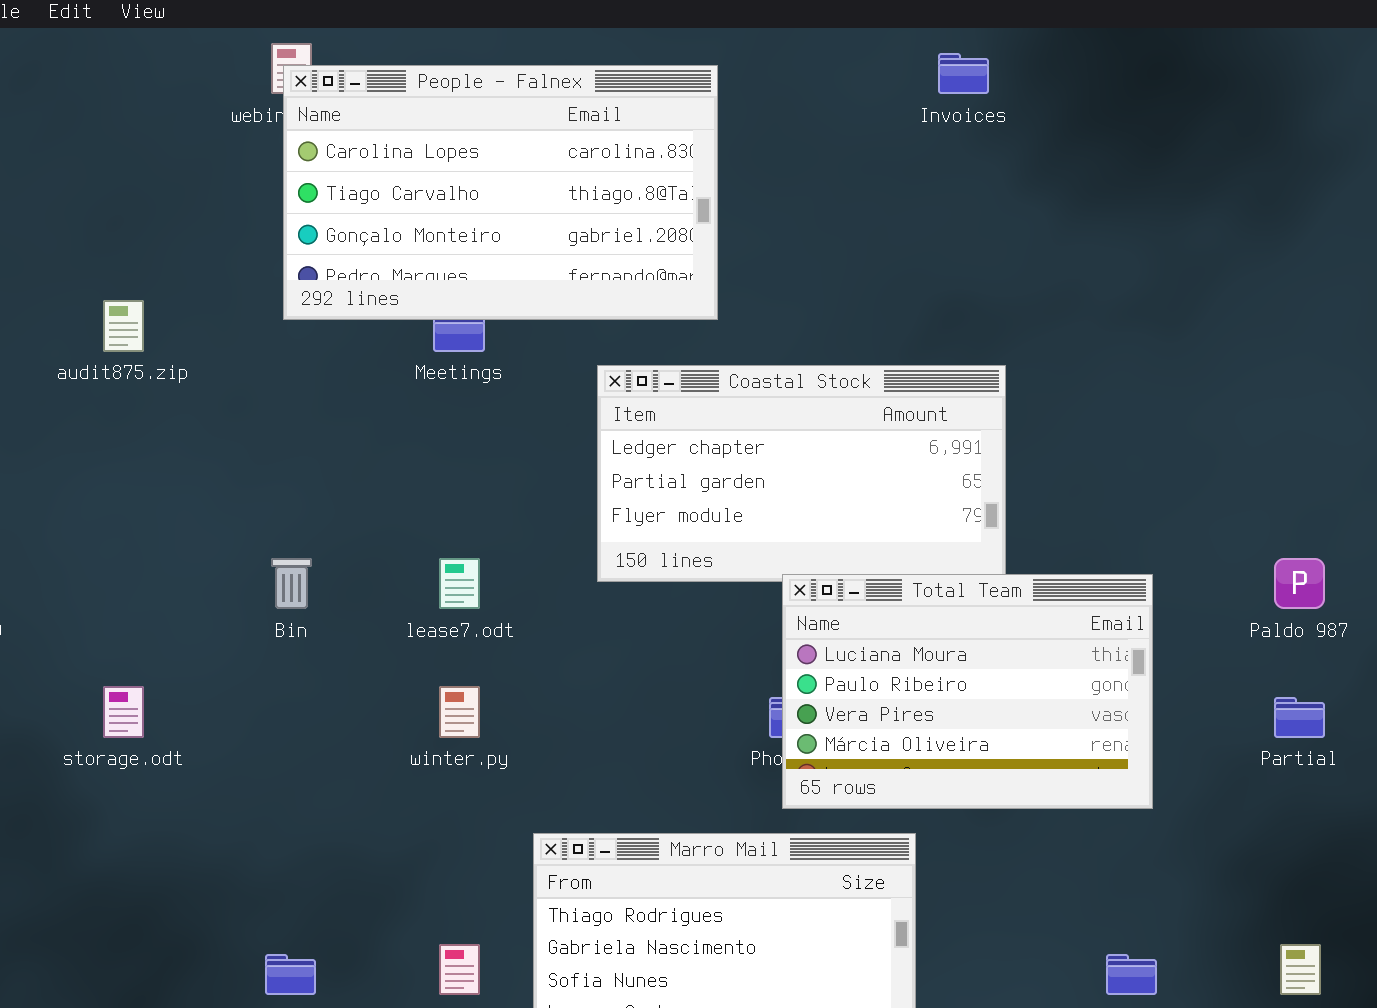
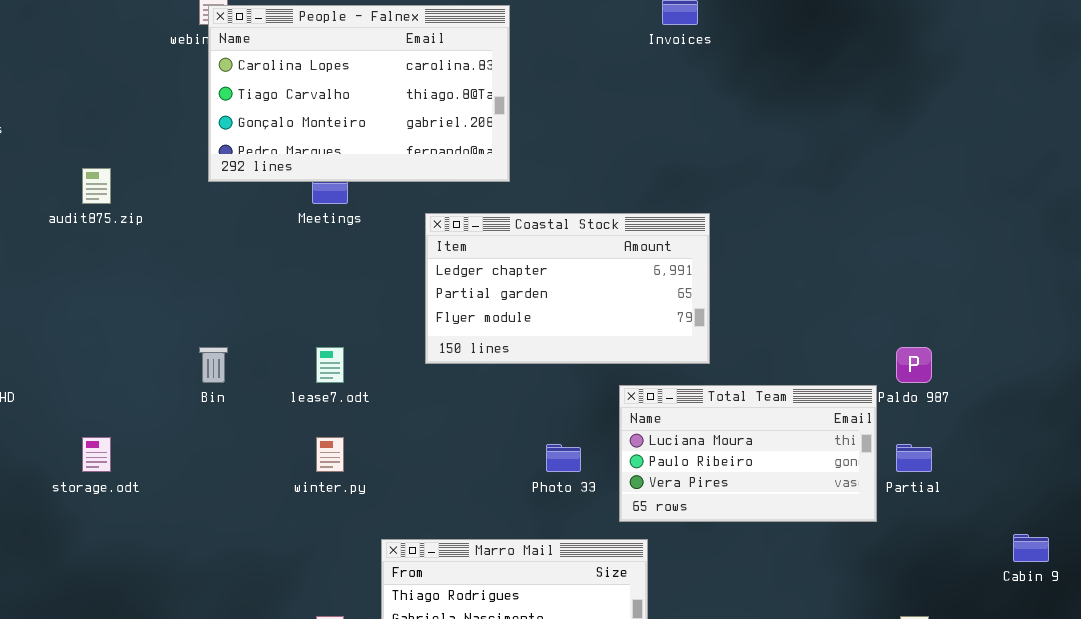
Total Team: [782,574,1153,809] -> [619,385,877,522], moved, resized

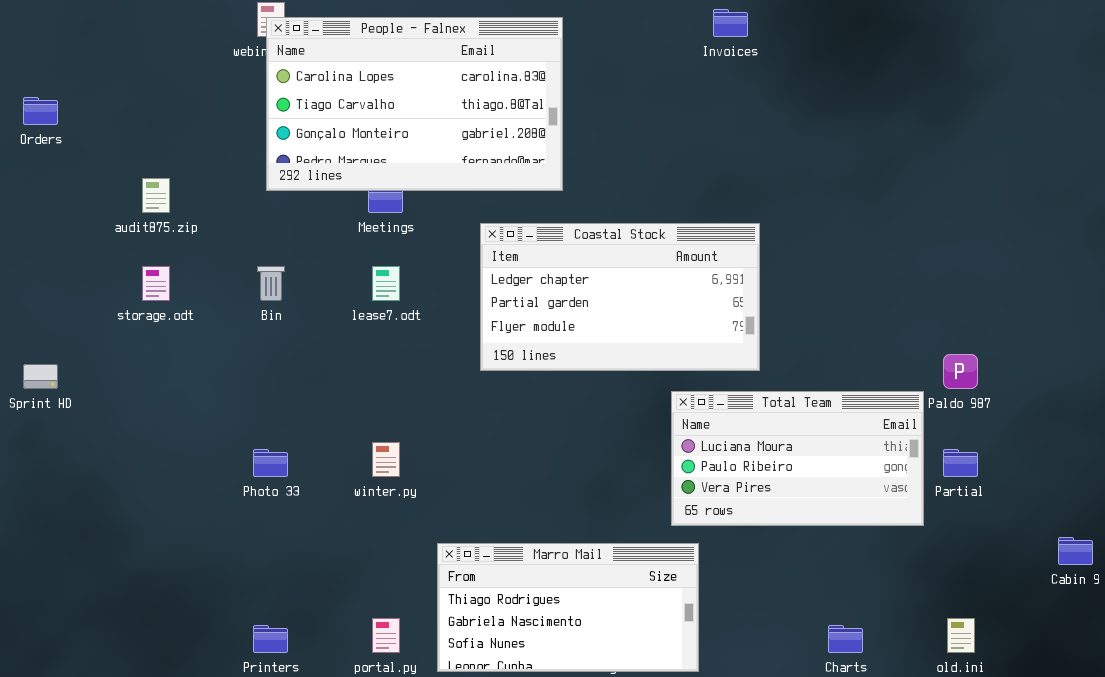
Bin: [199,347,228,383] -> [257,266,285,301], moved
lease7.odt: [316,347,344,383] -> [372,266,400,301], moved
storage.odt: [82,437,111,472] -> [142,266,170,301], moved
Photo 33: [546,444,581,472] -> [253,449,288,477], moved

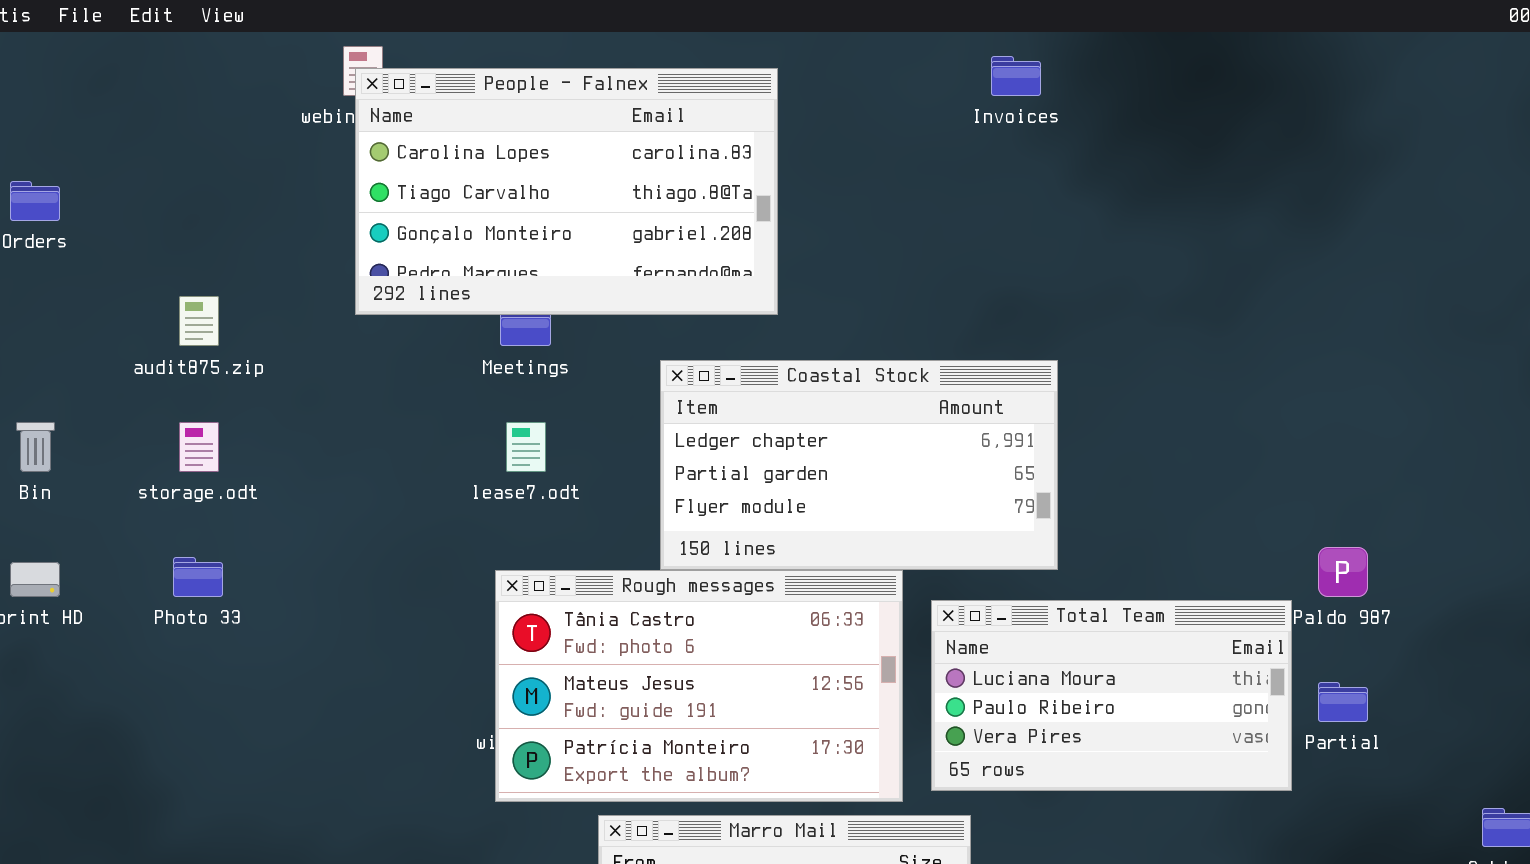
Bin: [257,266,285,301] -> [16,422,55,472], moved
Rough messages: none -> [495,570,903,802], opened
Photo 33: [253,449,288,477] -> [173,557,223,597], moved

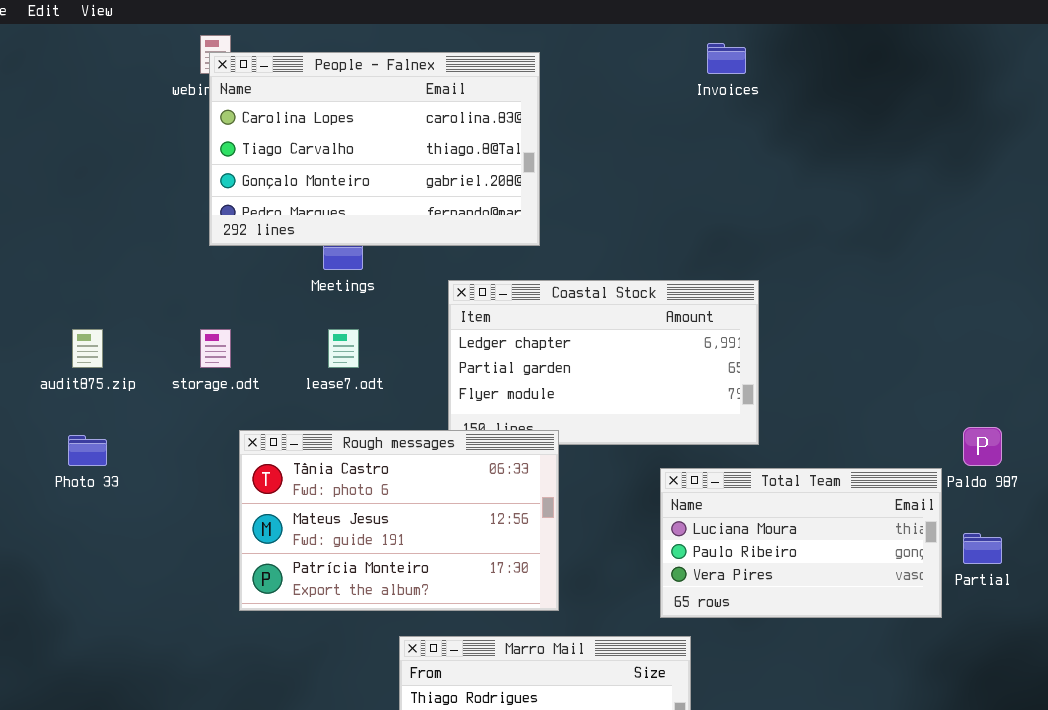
audit875.zip: [179,296,219,346] -> [72,329,103,368], moved
storage.odt: [179,422,219,472] -> [200,329,231,368], moved
Rough messages: [495,570,903,802] -> [239,430,559,611], moved

